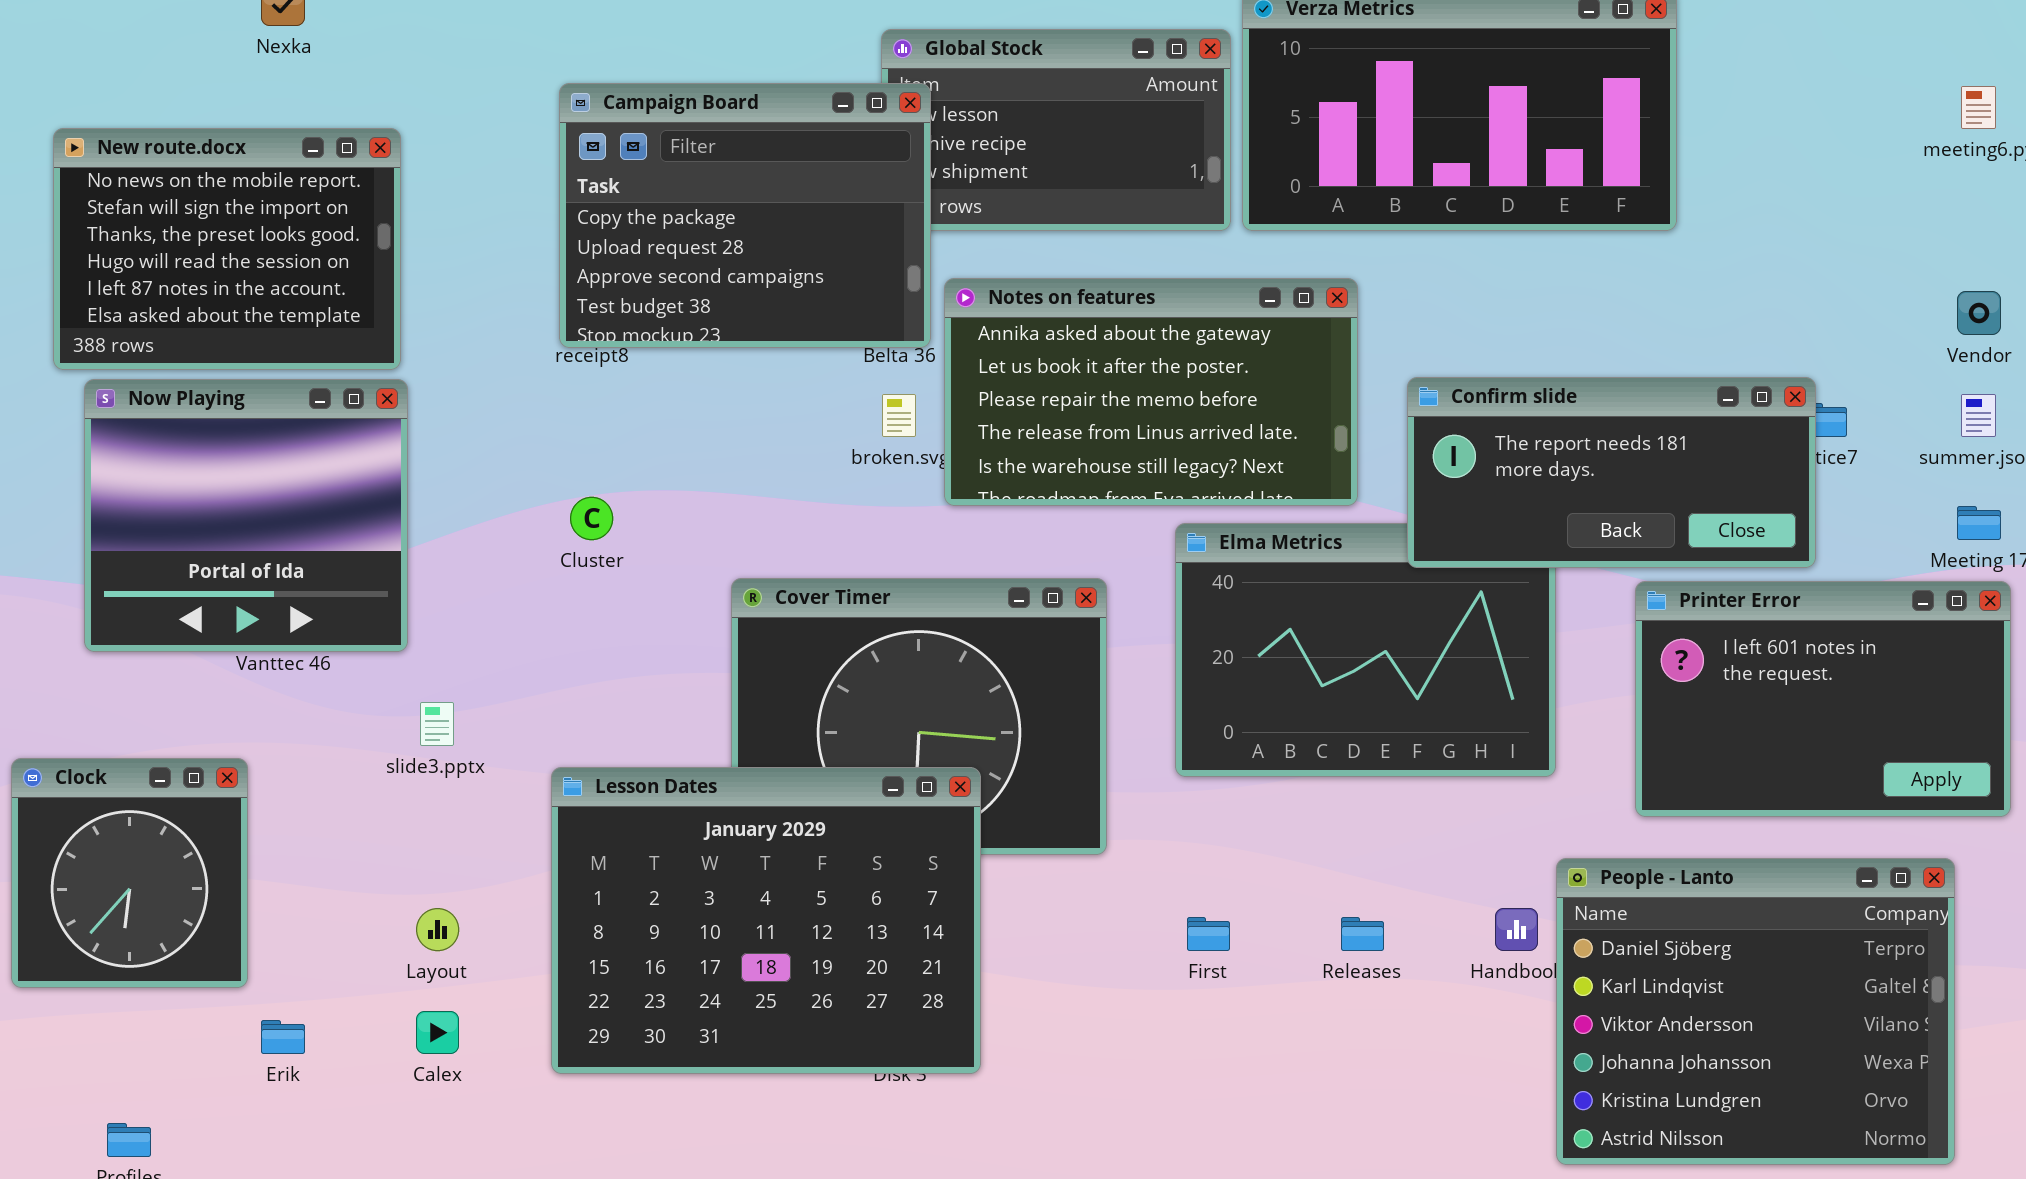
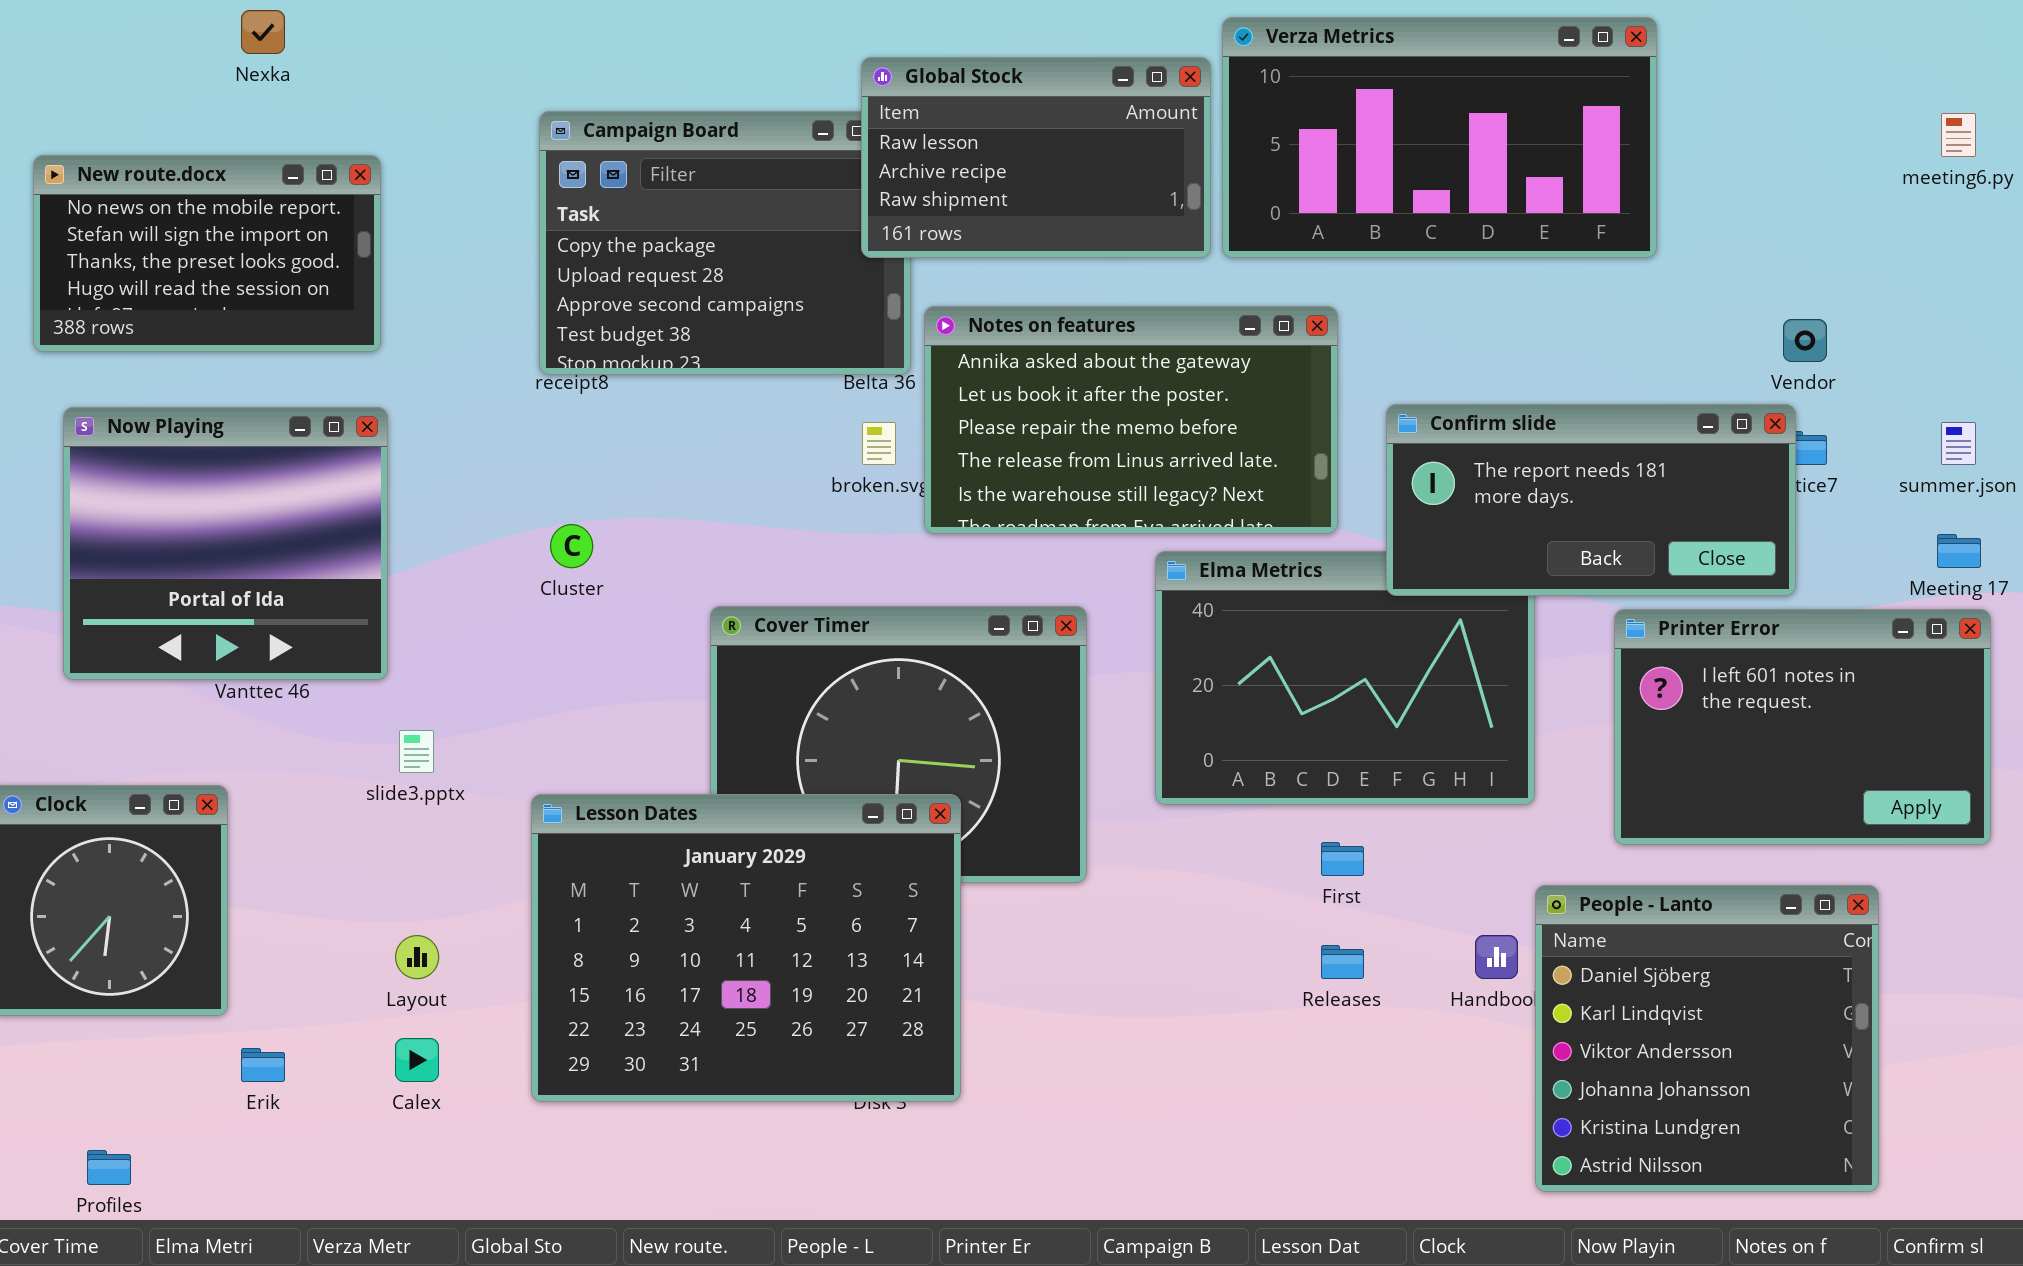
Global Stock: [881,29,1231,231] -> [861,57,1211,258], raised
New route.docx: [53,128,401,370] -> [33,155,381,352], resized
Vendor: [1957,291,2001,335] -> [1783,319,1827,362], moved
People - Lanto: [1556,858,1955,1165] -> [1535,885,1879,1192], resized
First: [1187,917,1230,951] -> [1321,842,1364,876], moved

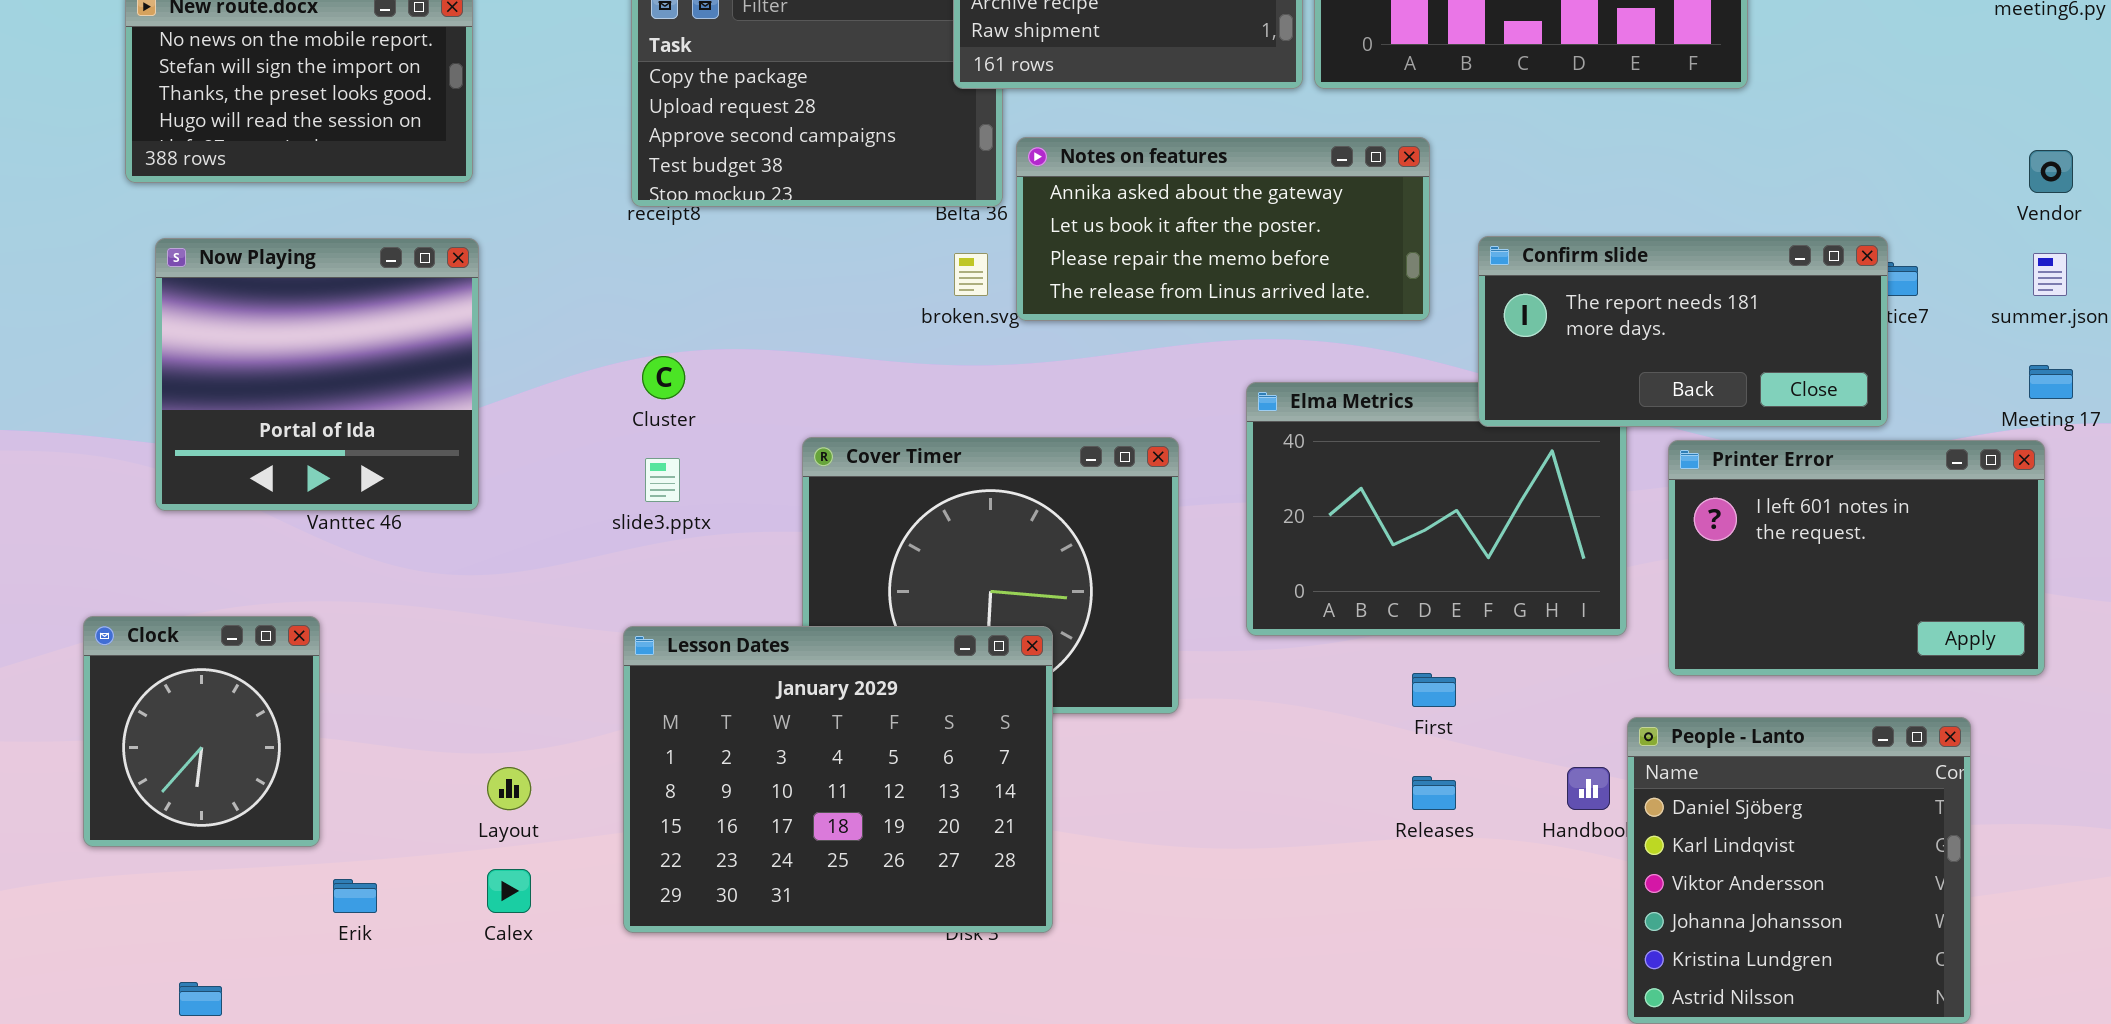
Notes on features: [924,306,1338,534] -> [1016,137,1430,321], resized
Vendor: [1783,319,1827,362] -> [2029,150,2073,193], moved
Printer Error: [1614,609,1991,845] -> [1668,440,2045,676], moved
slide3.pptx: [399,730,434,773] -> [645,458,680,502], moved

